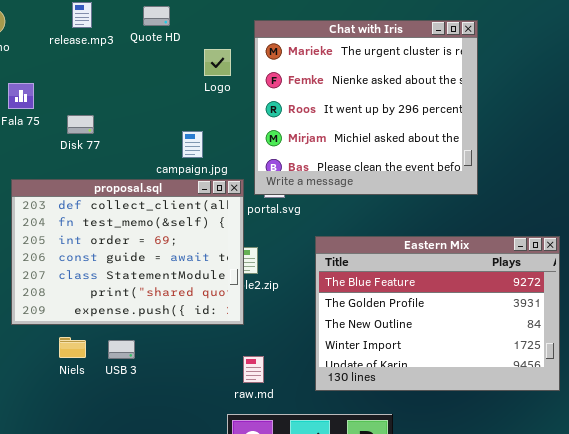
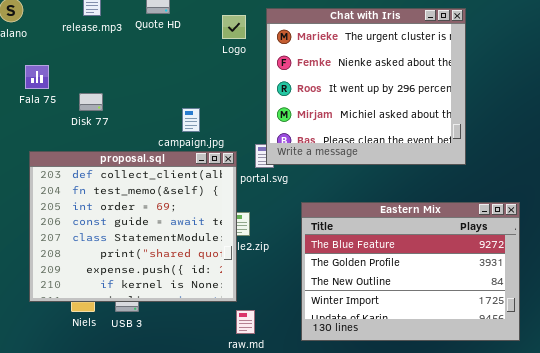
Chat with Iris: [254,20,478,195] -> [266,8,466,165], moved
Logo: [204,49,231,76] -> [222,15,246,39], moved
proposal.sql: [11,179,244,325] -> [29,151,237,302], resized

